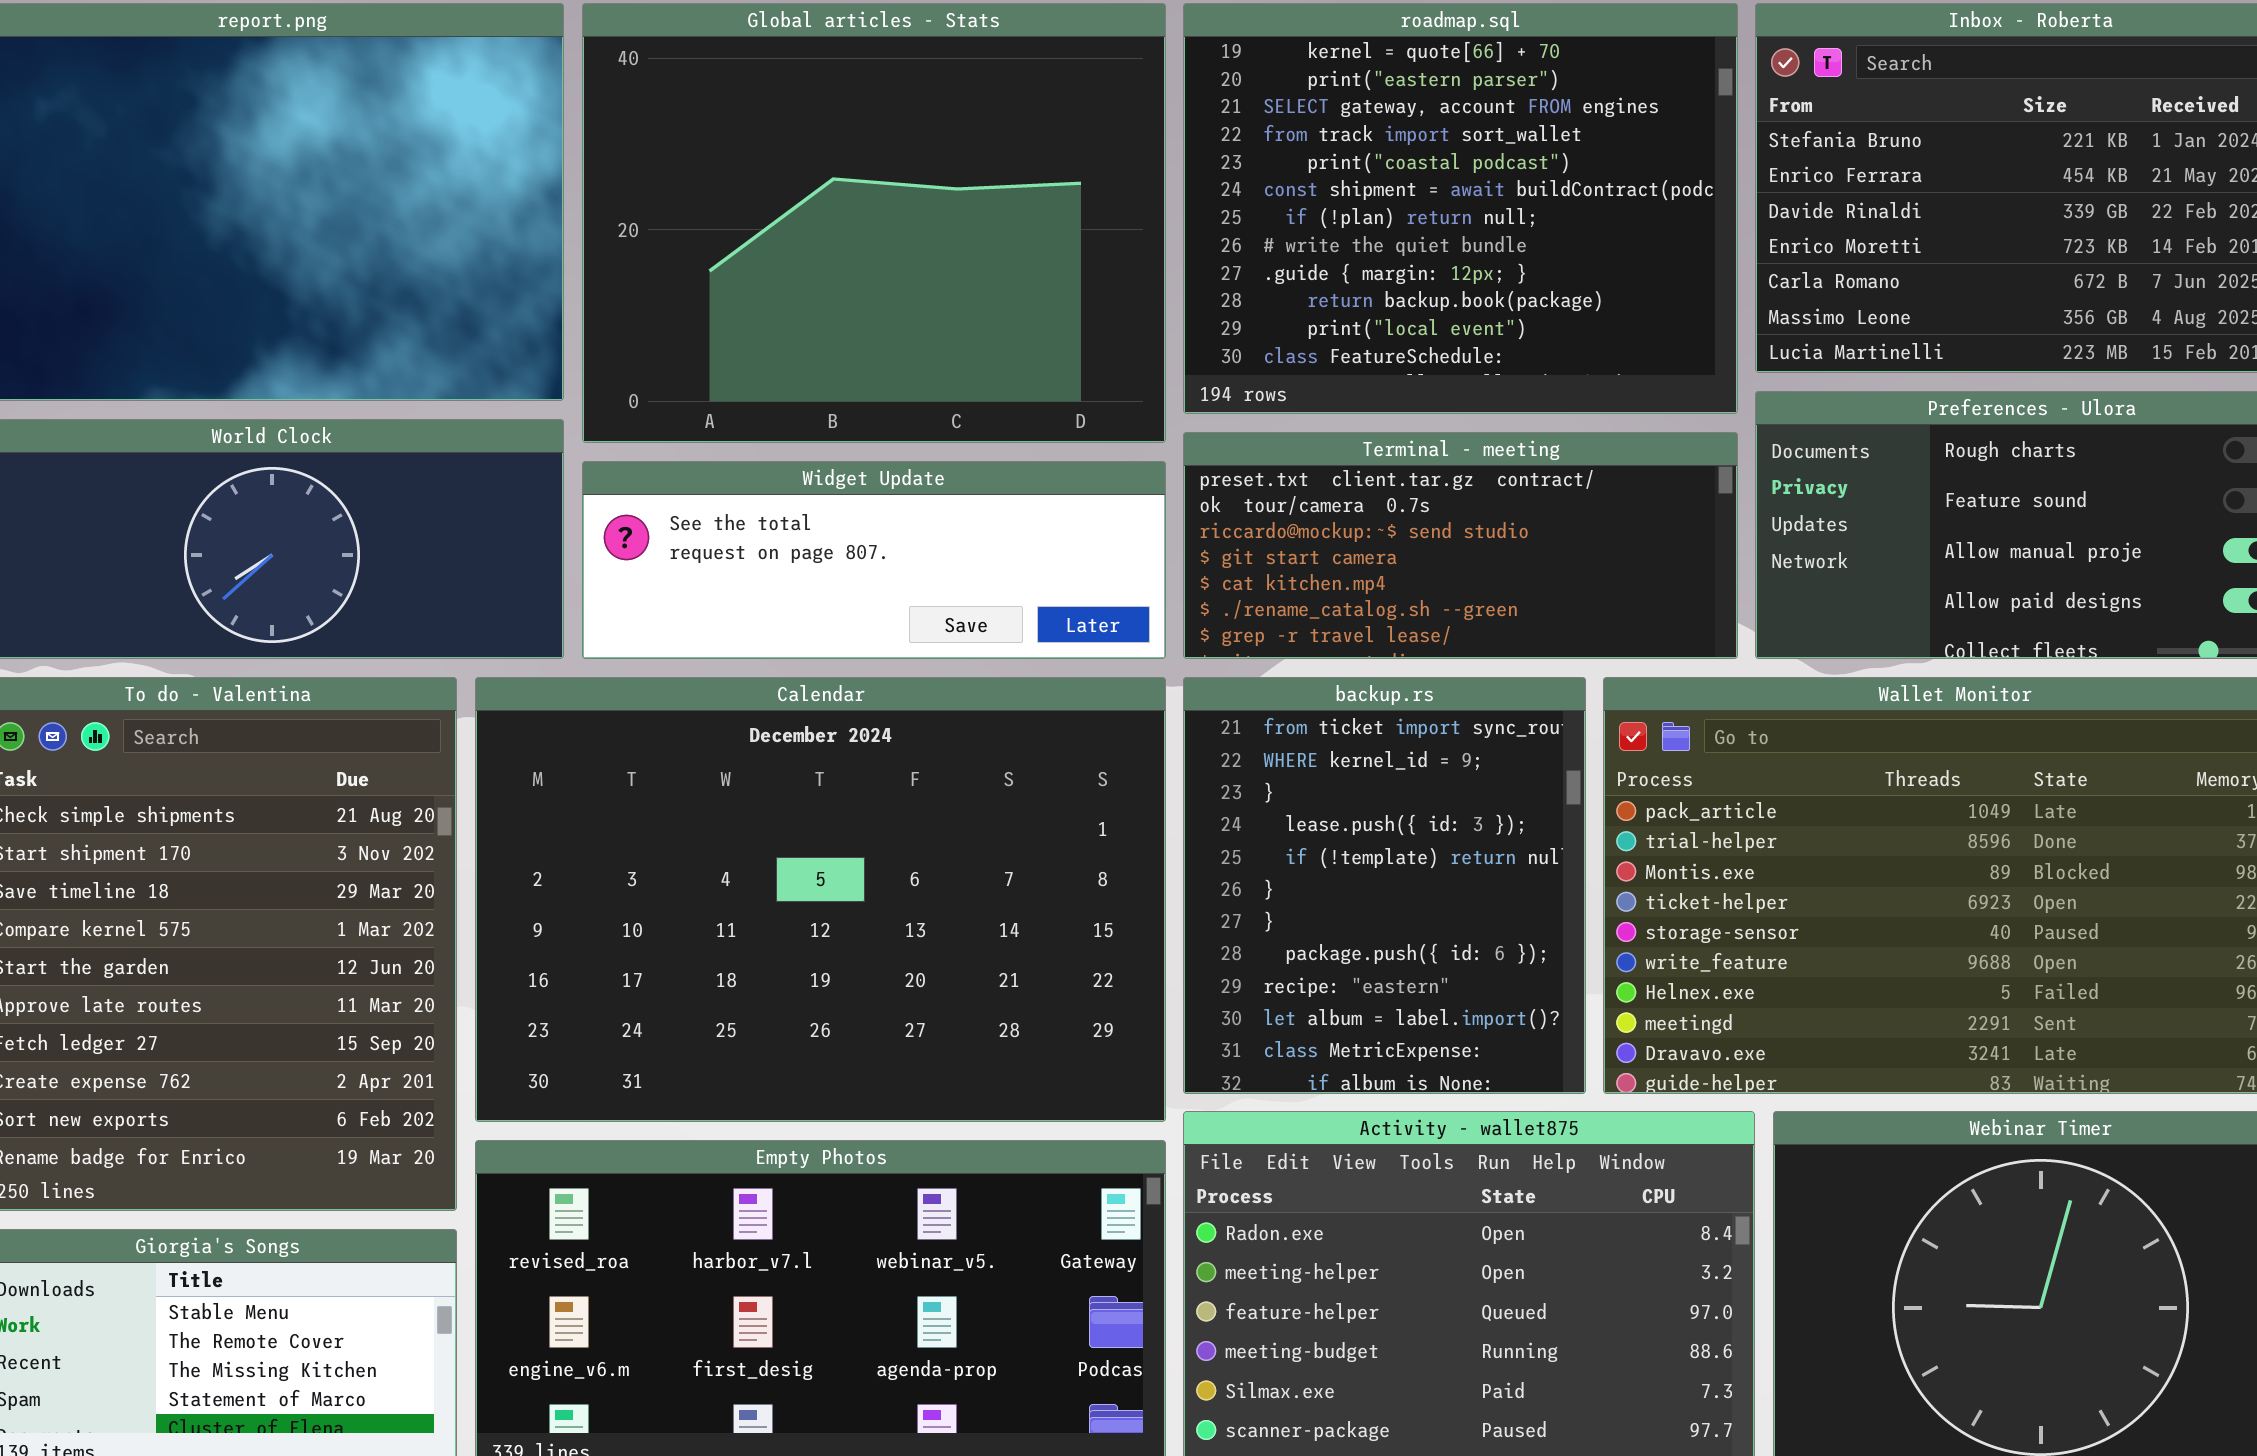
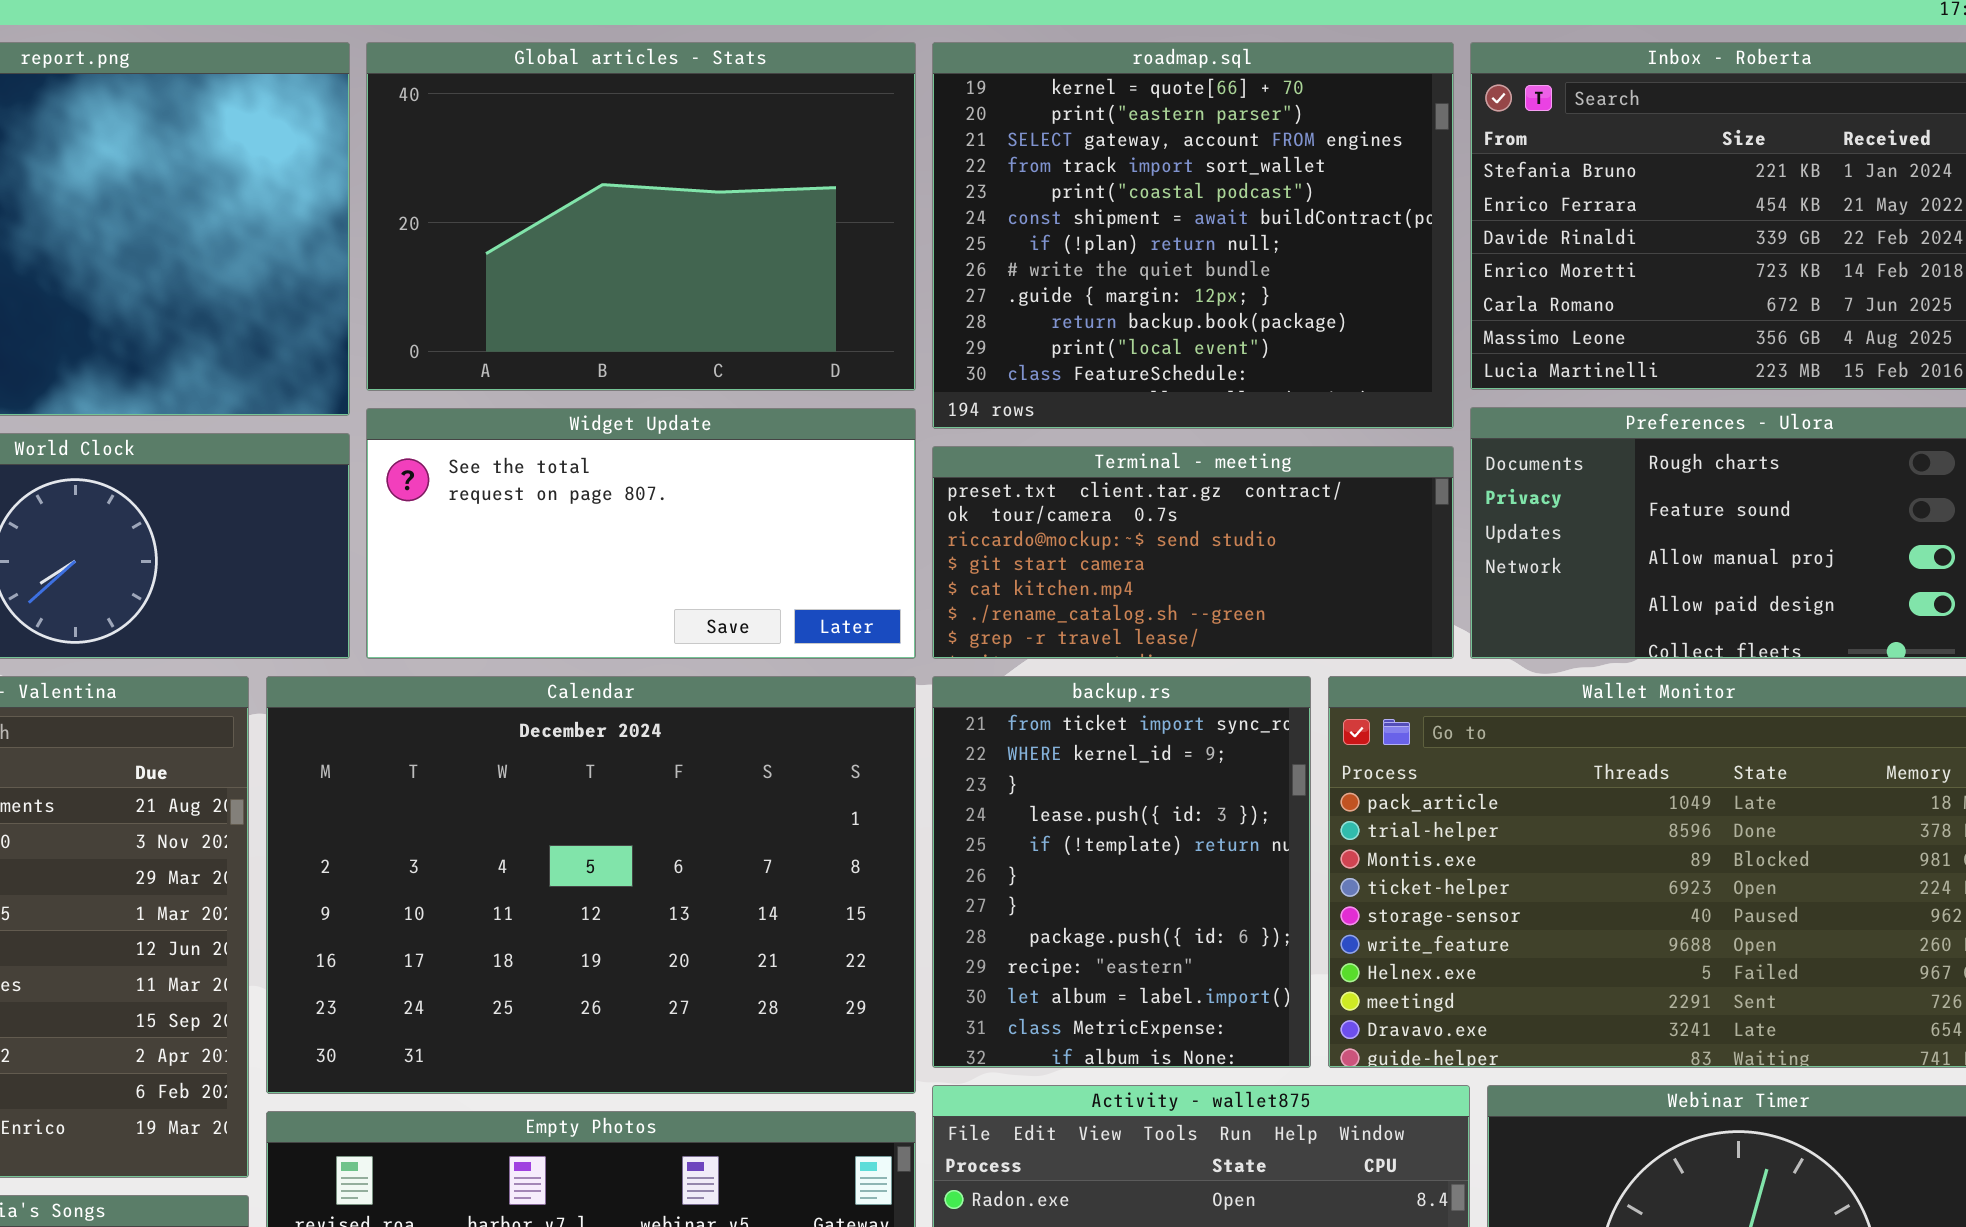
Global articles - Stats: [582,3,1166,443] -> [366,42,916,391], resized
Widget Update: [582,461,1166,659] -> [366,408,916,659], resized

